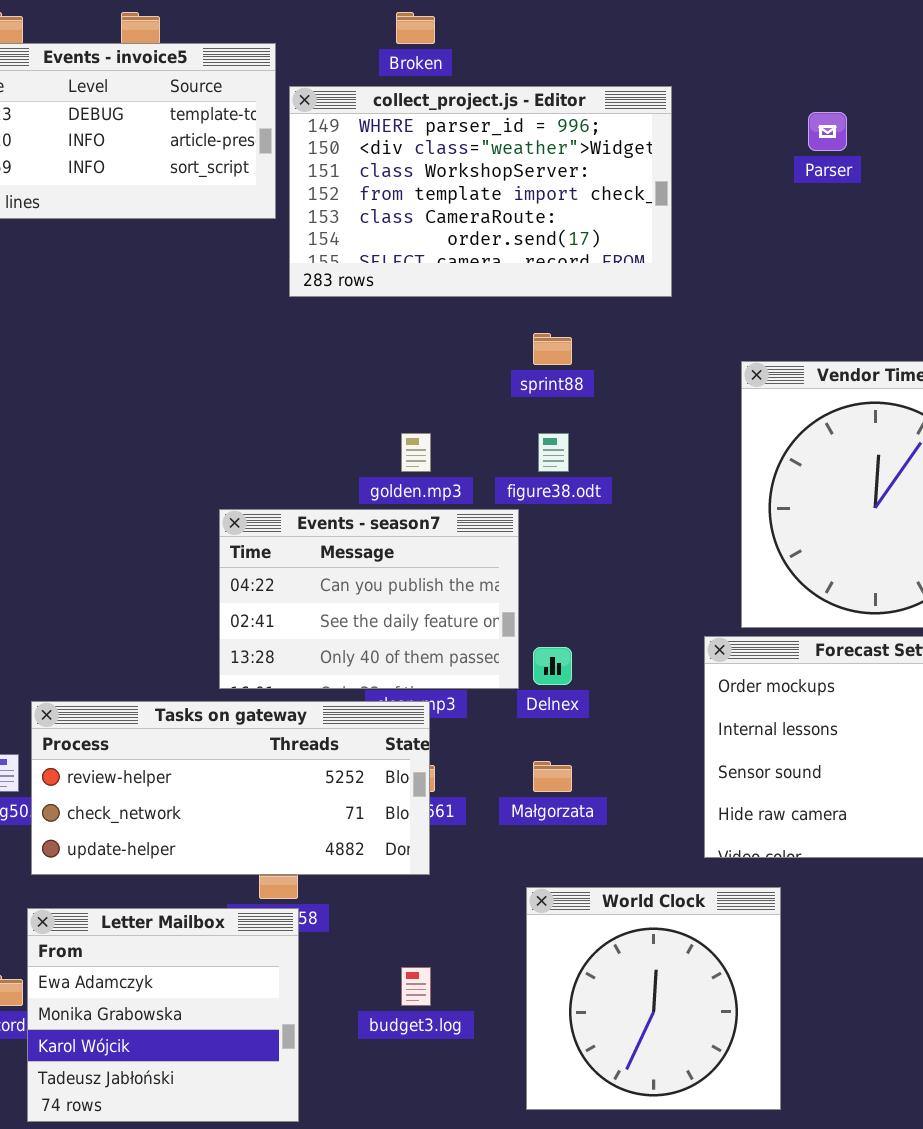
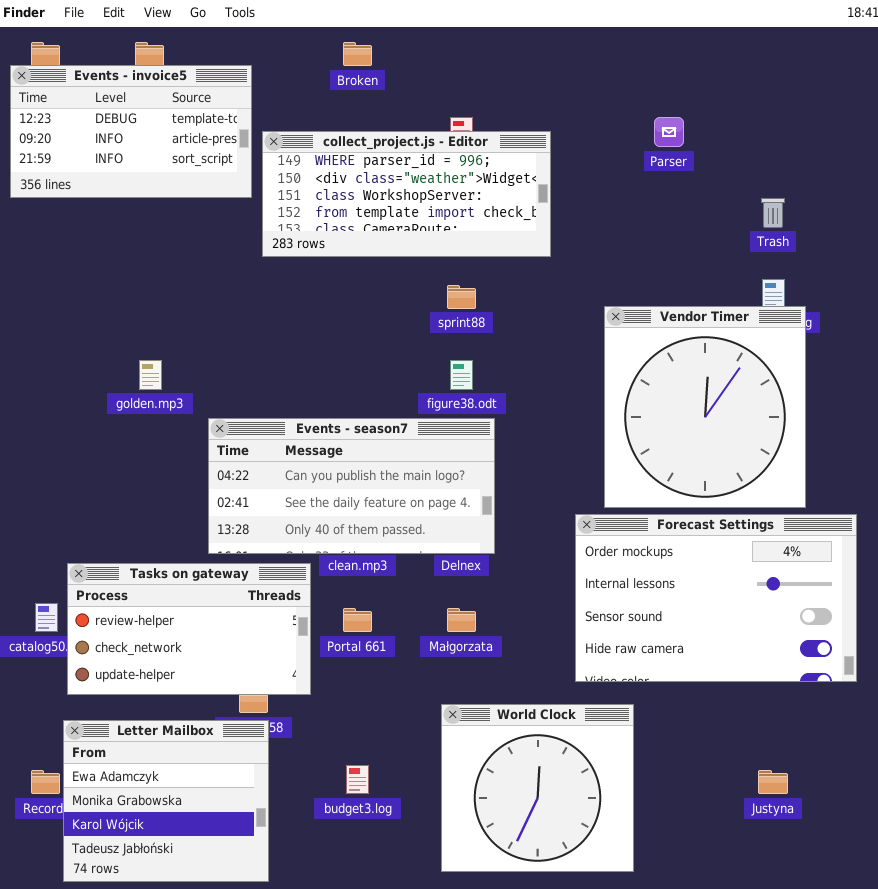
collect_project.js - Editor: [289,86,672,297] -> [262,131,551,257], resized
golden.mp3: [401,433,431,472] -> [139,360,162,390], moved
Events - season7: [219,509,519,689] -> [208,418,495,554], resized
Tasks on gateway: [31,701,430,875] -> [67,563,311,695], resized

